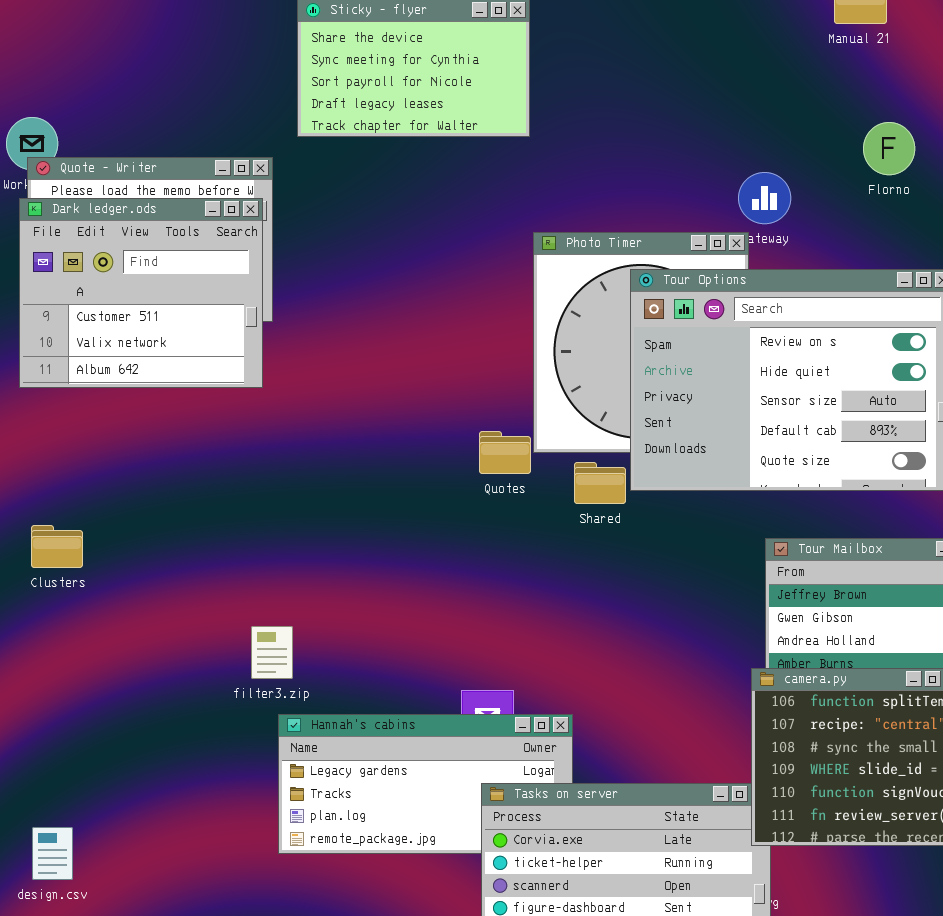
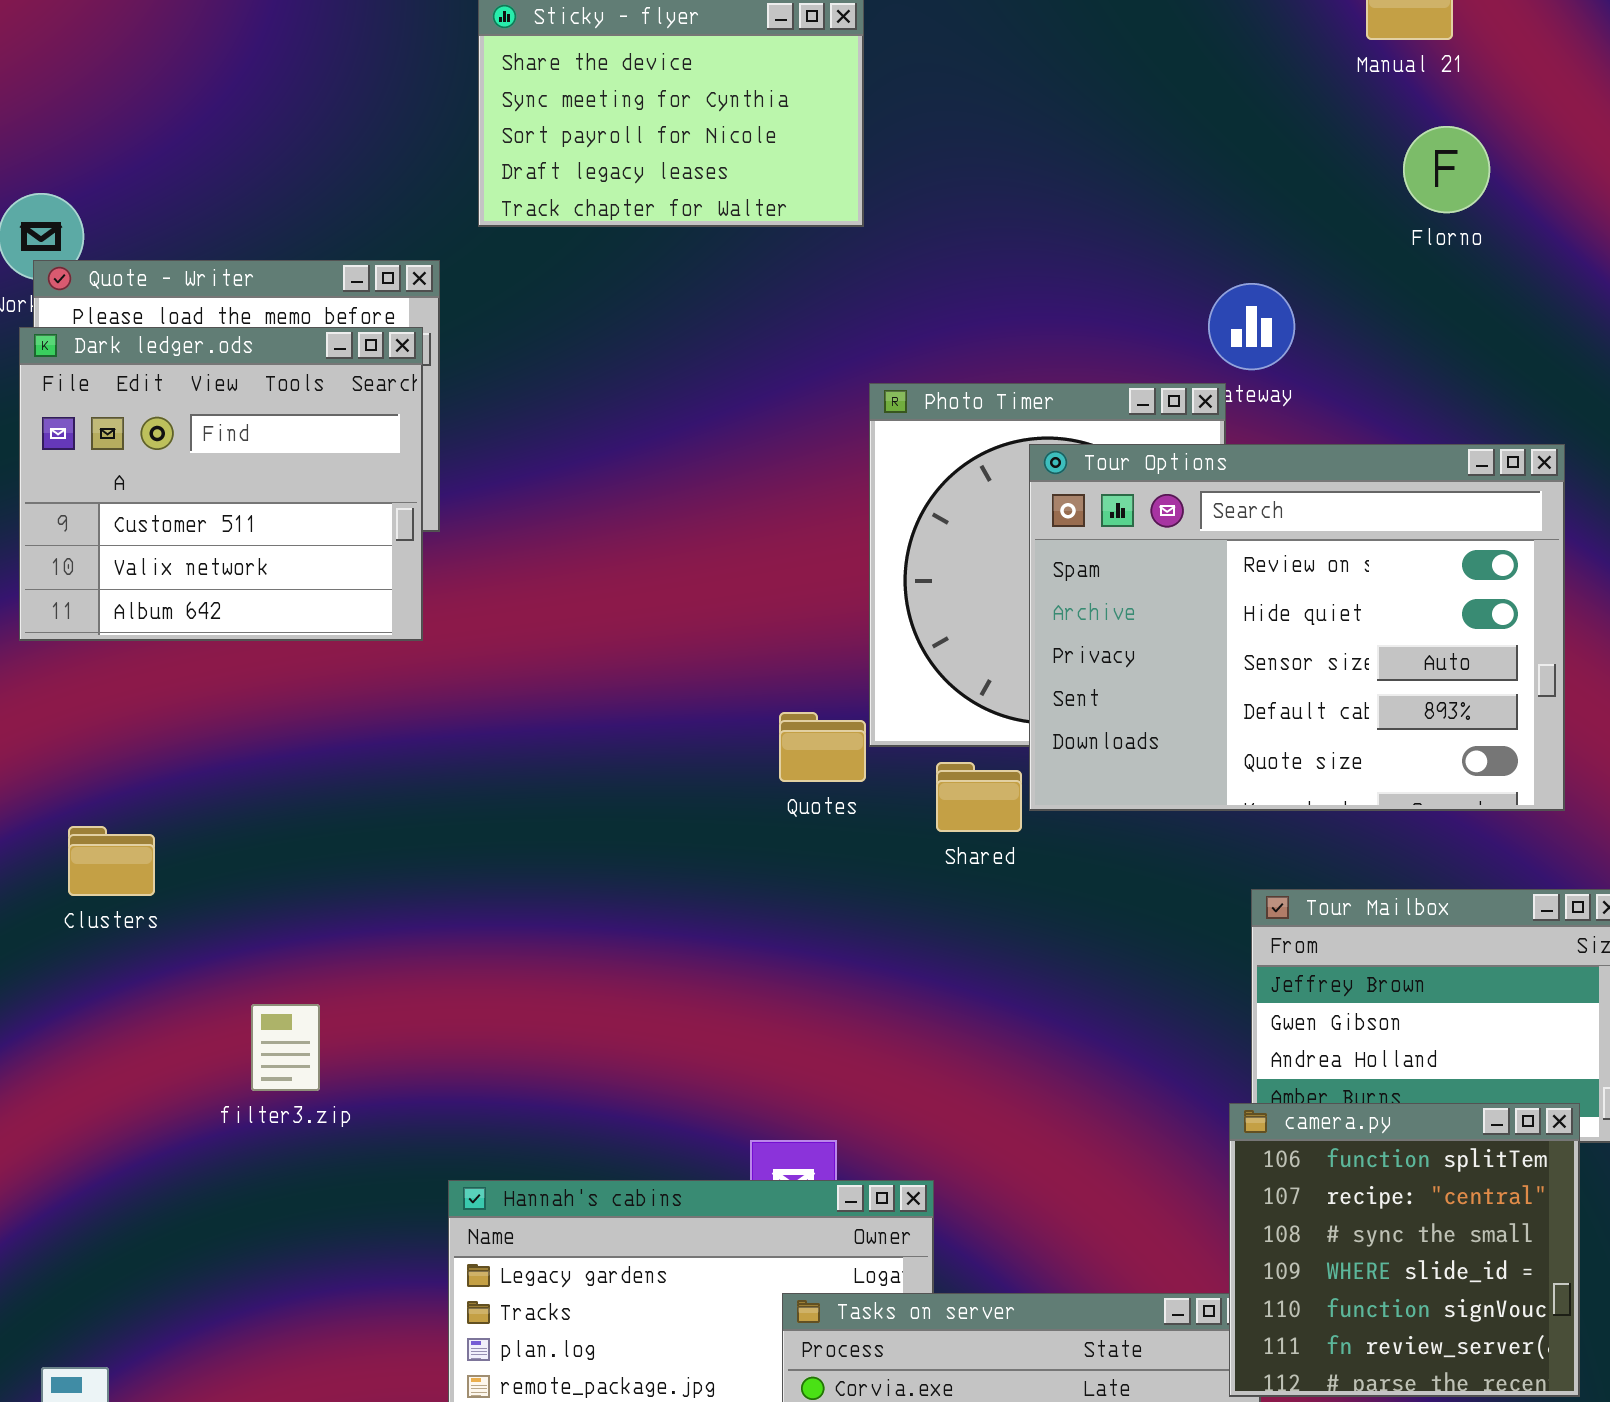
Florno: [863,122,915,175] -> [1403,126,1490,213], moved
Clusters: [31,525,83,568] -> [68,826,155,896], moved
filter3.zip: [251,626,293,679] -> [251,1004,320,1091], moved

